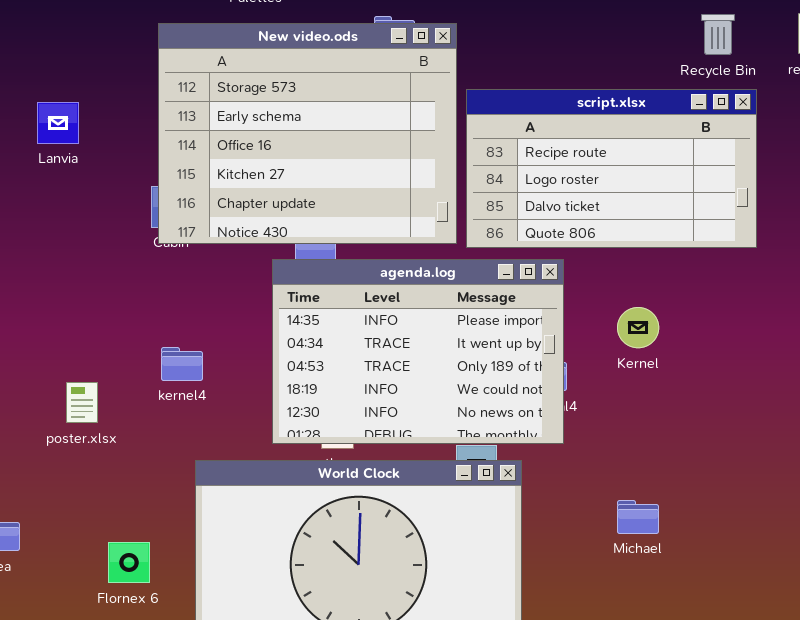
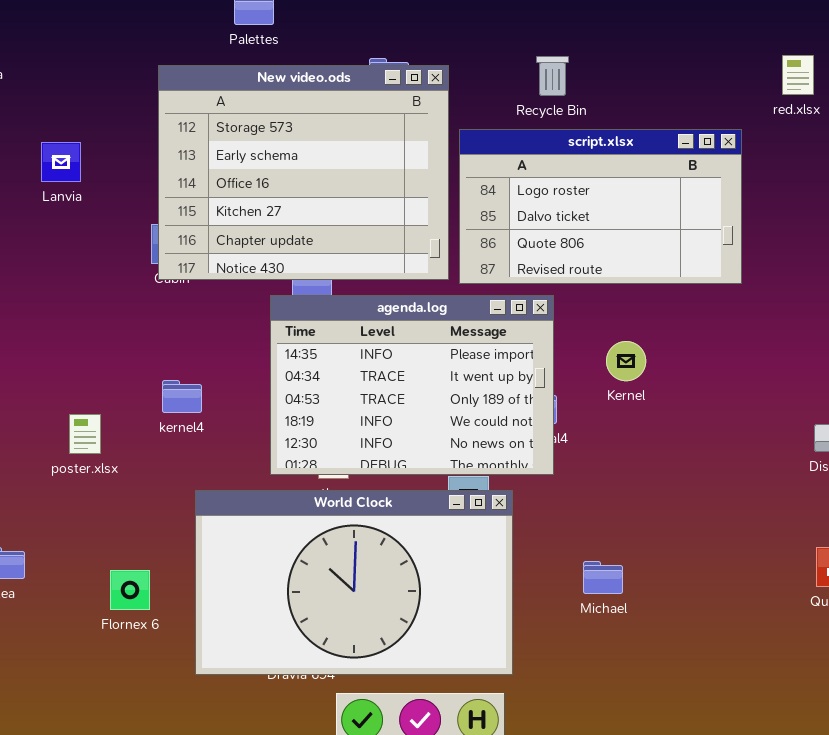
Recycle Bin: [701,14,735,55] -> [536,56,569,96], moved
script.xlsx: [466,89,757,248] -> [459,129,742,284], scrolled down 1 row
Michael: [617,500,659,534] -> [583,561,623,594], moved

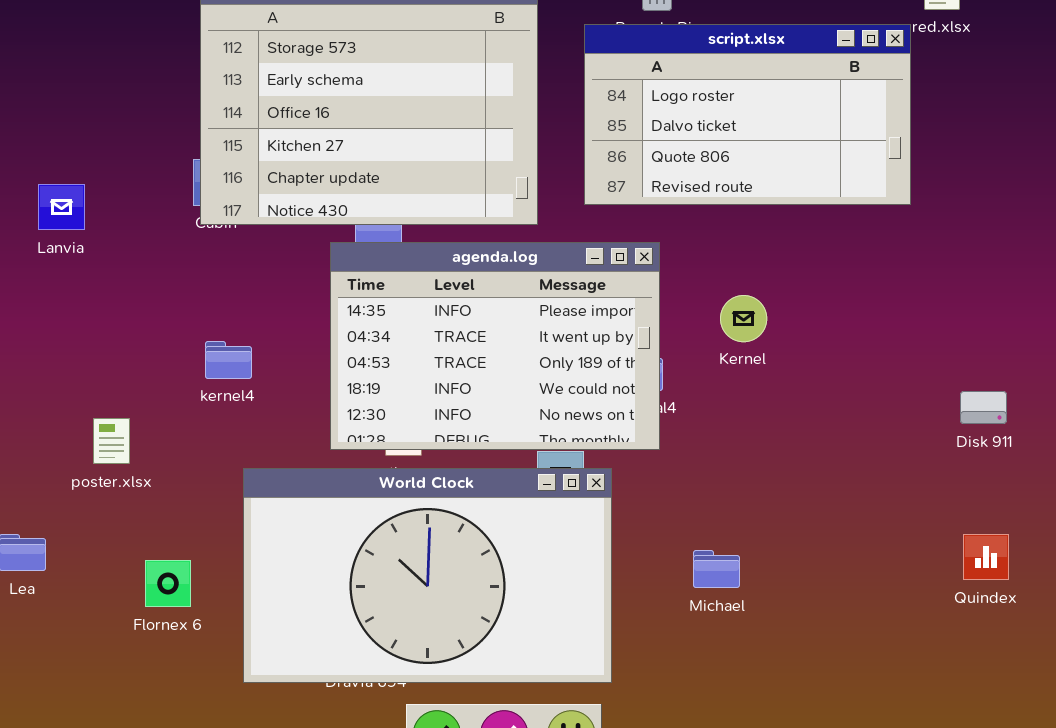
script.xlsx: [459,129,742,284] -> [584,24,911,205], moved
Lanvia: [41,142,81,182] -> [38,184,85,230], moved
poster.xlsx: [69,414,101,454] -> [93,418,130,464], moved

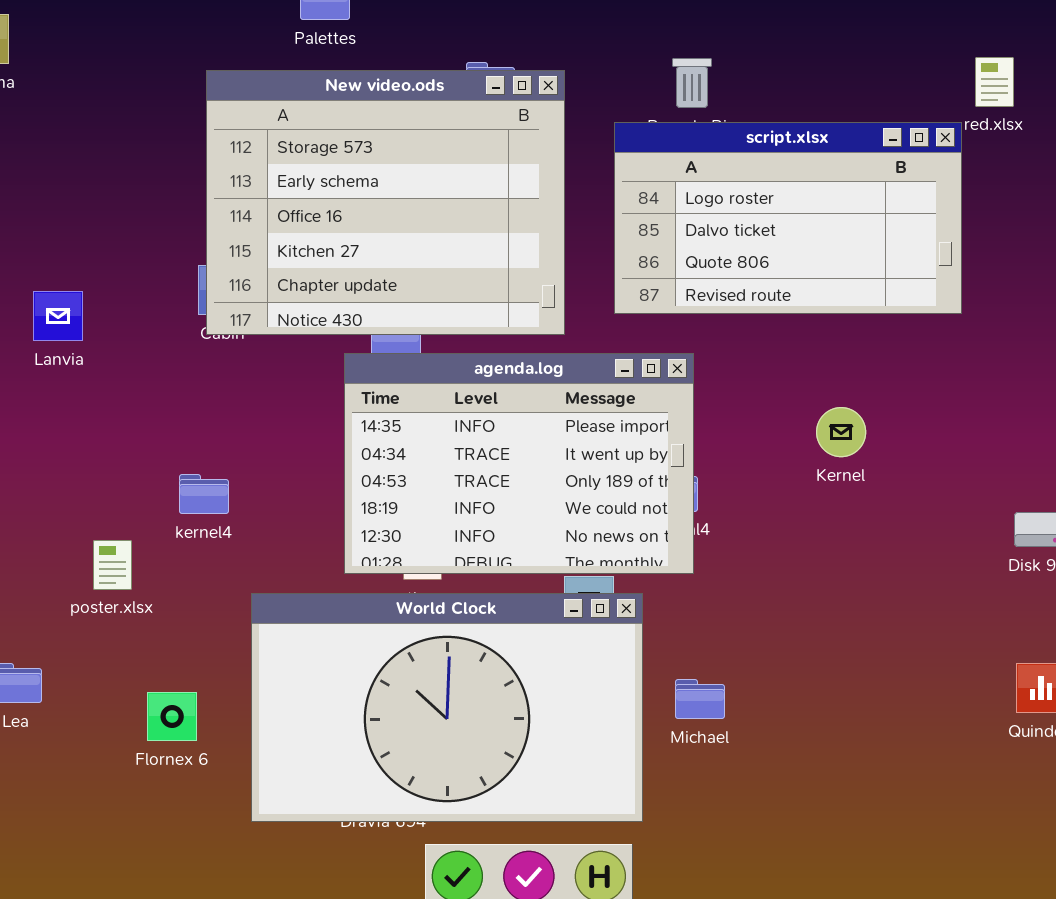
Kernel: [720,295,767,342] -> [816,407,866,457], moved
kernel4: [205,341,252,379] -> [179,474,229,514], moved
Michael: [693,550,740,588] -> [675,679,725,719], moved

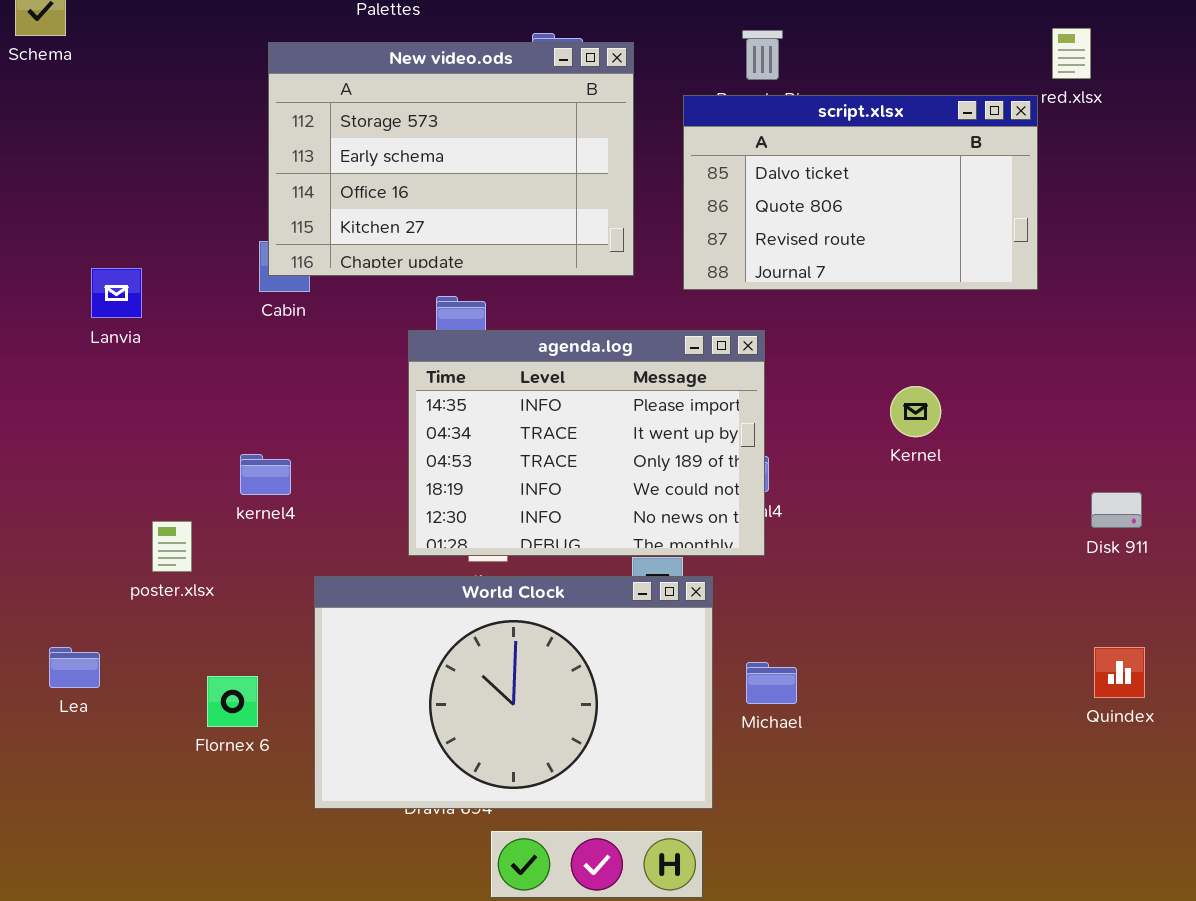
New video.ods: [206,70,565,335] -> [268,42,634,276], resized
script.xlsx: [614,122,962,314] -> [683,95,1038,290], scrolled down 1 row

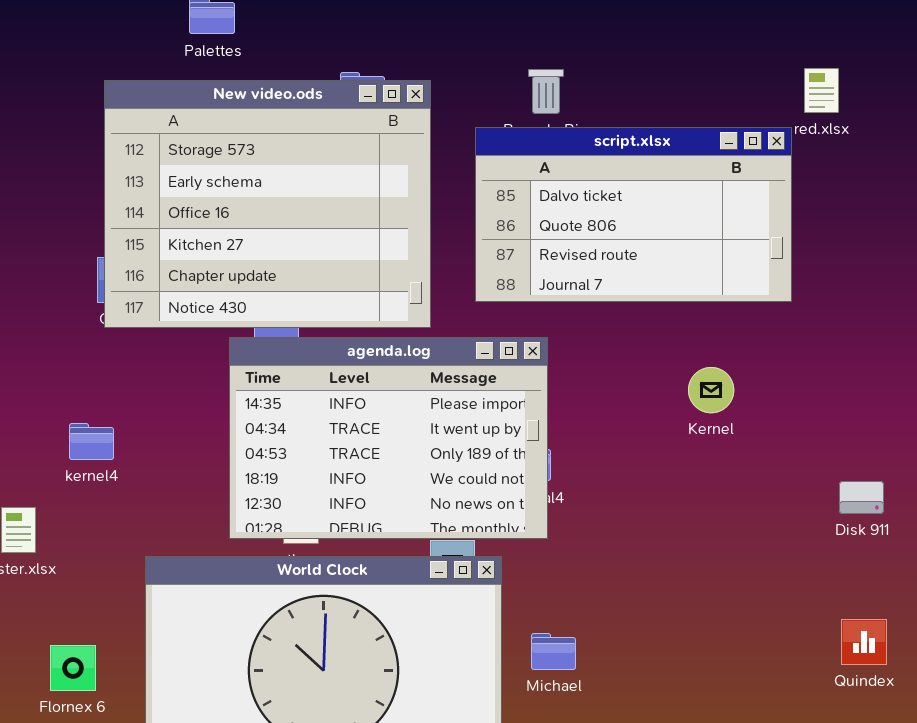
New video.ods: [268,42,634,276] -> [104,80,431,328], resized
Kernel: [890,386,941,437] -> [688,367,734,413], moved
kernel4: [240,454,291,495] -> [69,423,114,460], moved

